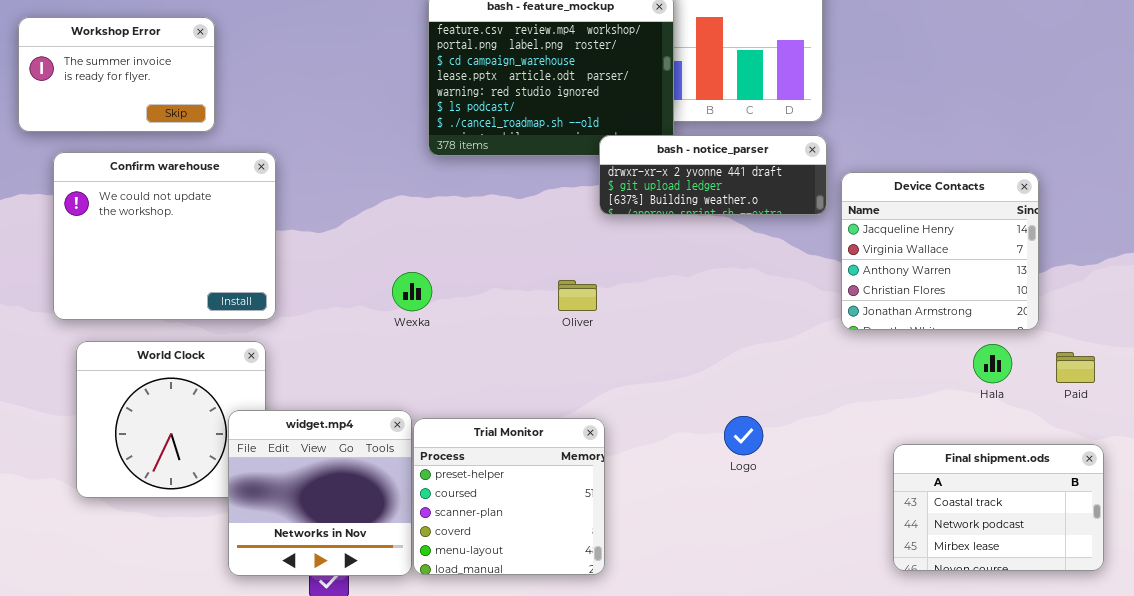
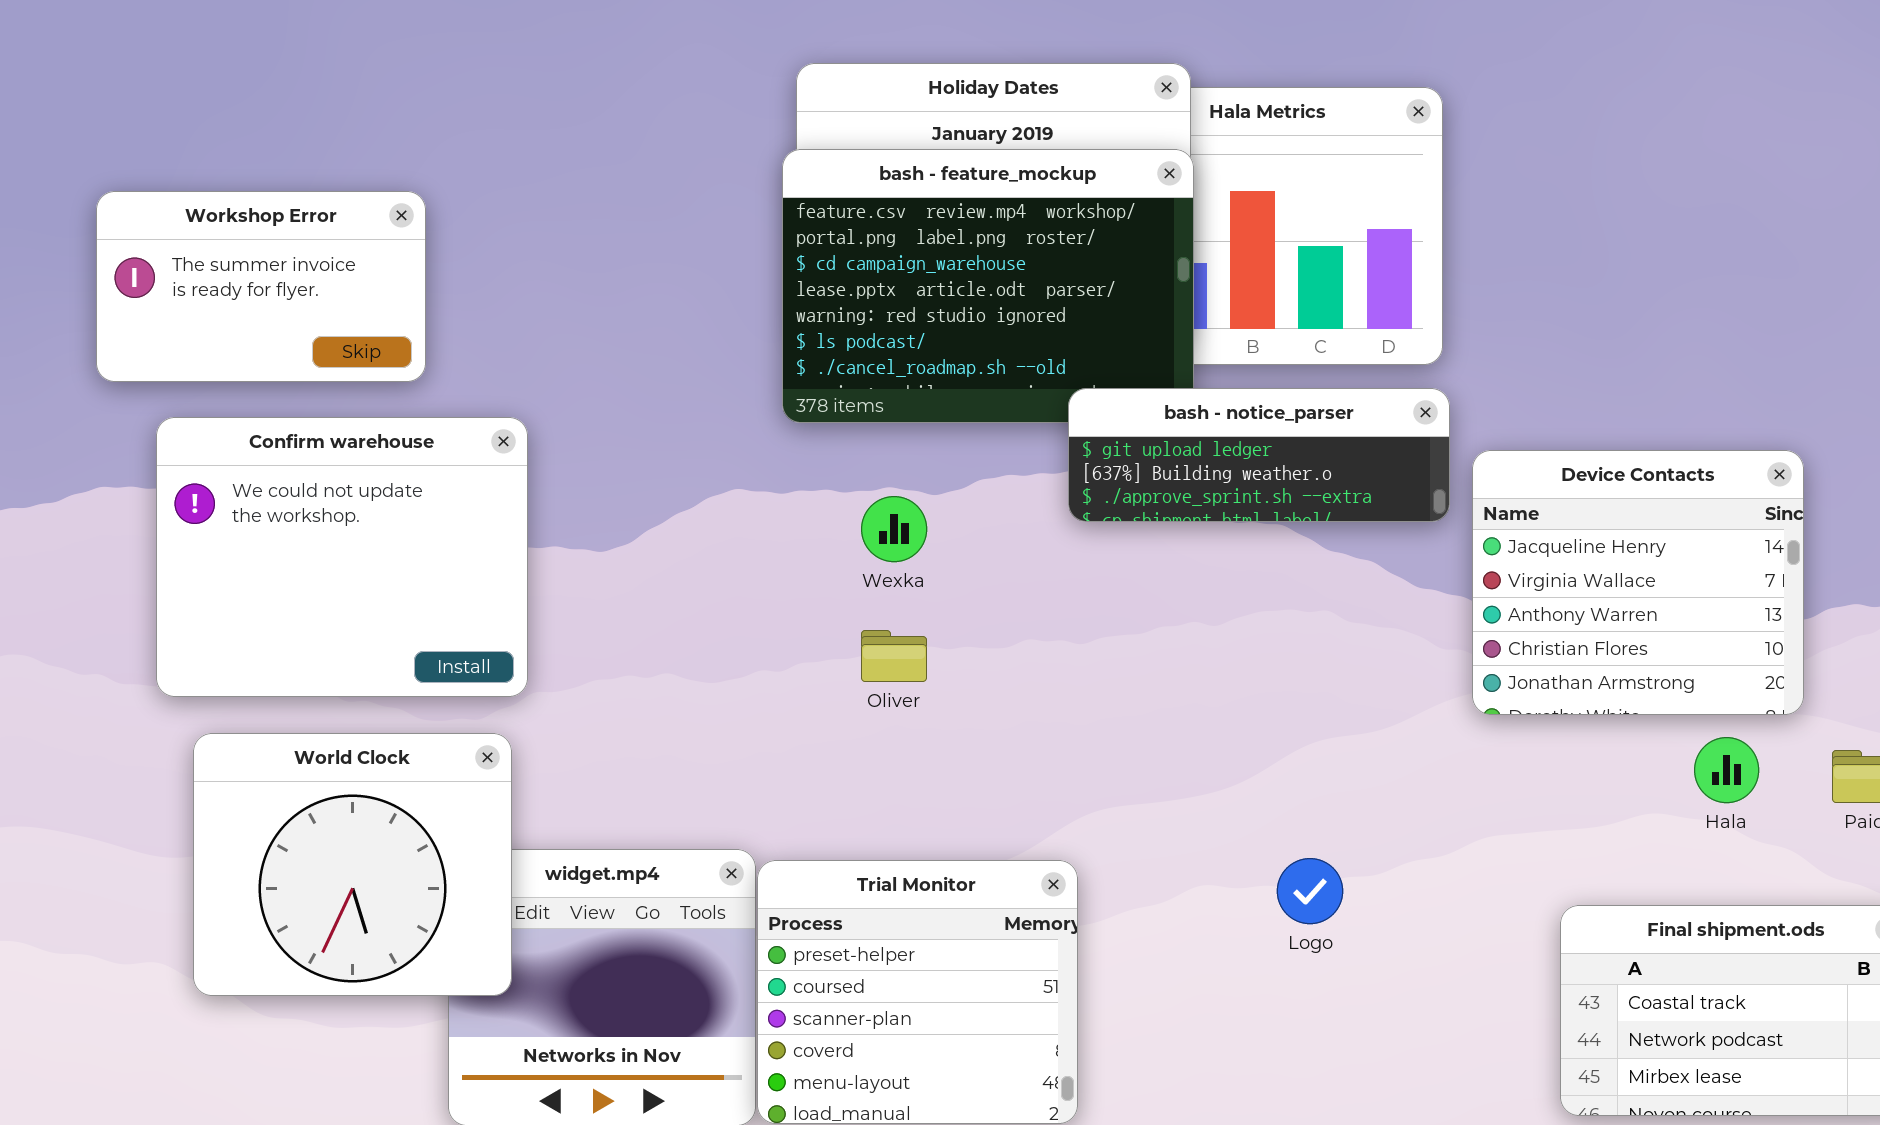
bash - notice_parser: [599,135,827,215] -> [1068,388,1450,522], scrolled down 1 row
Wexka: [392,272,432,311] -> [861,496,927,562], moved
Oliver: [558,280,597,311] -> [861,630,927,682], moved
World Clock: [76,341,266,498] -> [193,733,512,996], raised

